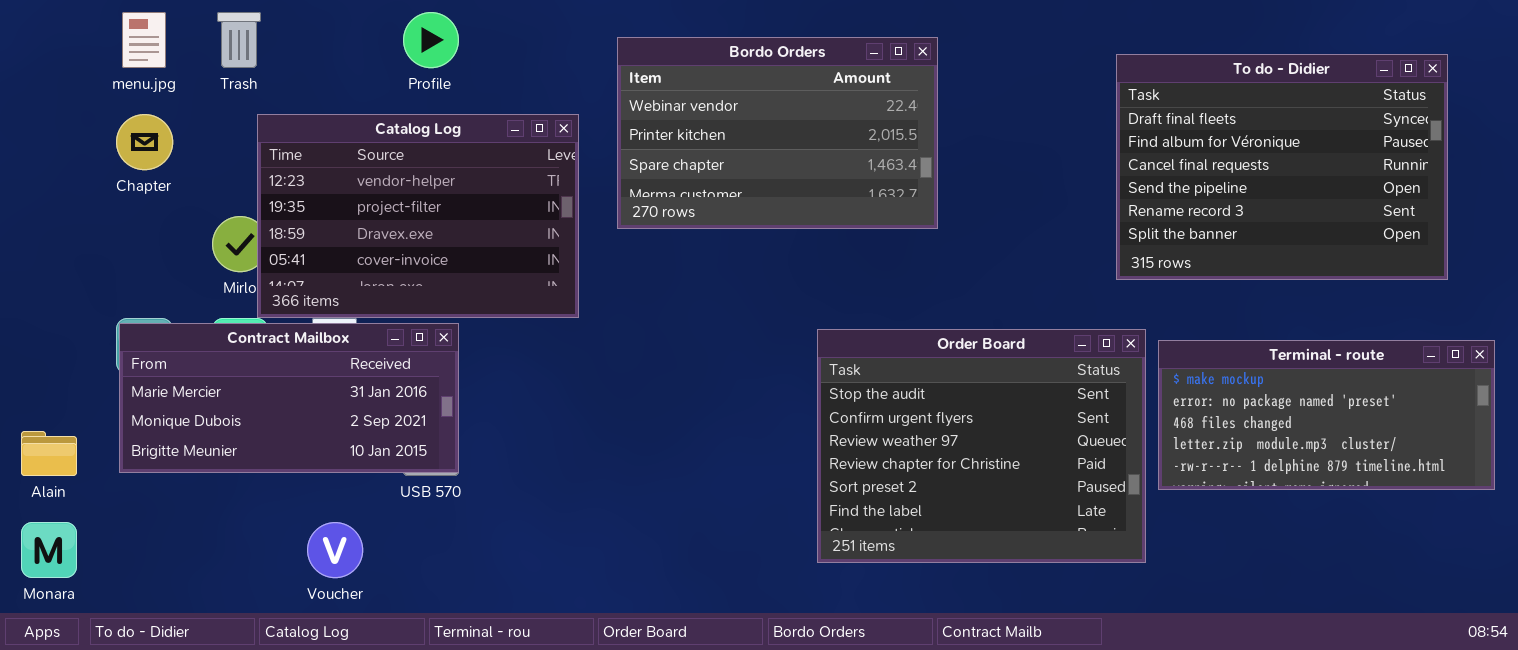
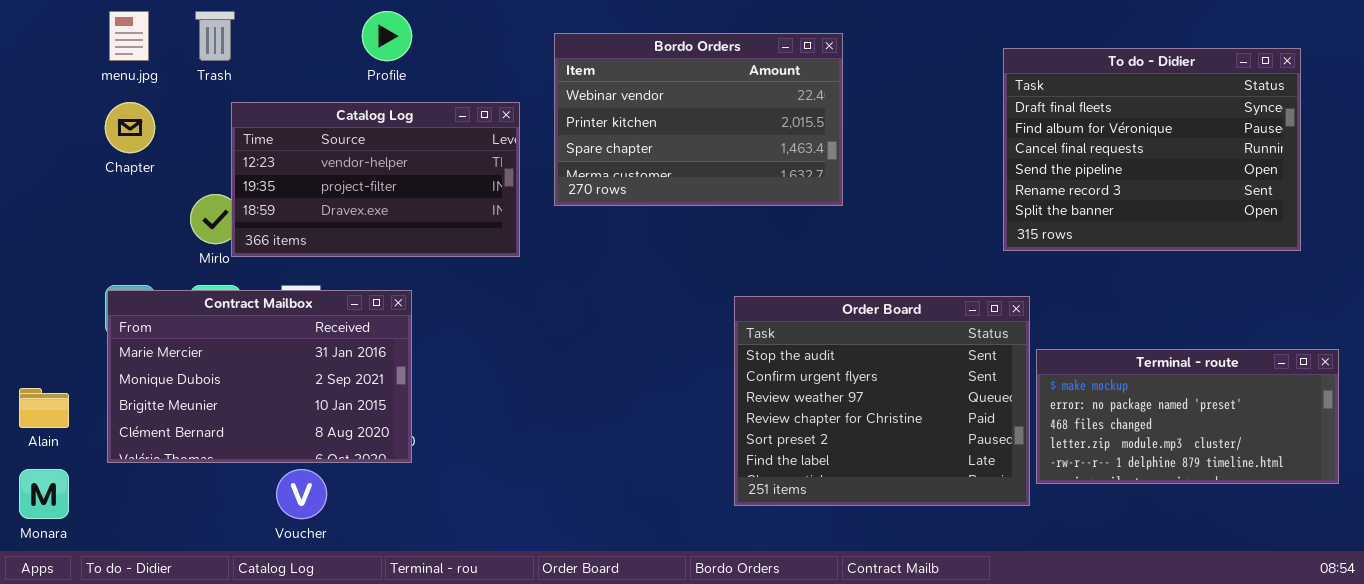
Catalog Log: [257,114,579,318] -> [231,102,520,257], resized
Contract Mailbox: [119,323,459,473] -> [107,290,412,463], resized
Terminal - route: [1158,340,1495,490] -> [1036,349,1339,484], moved

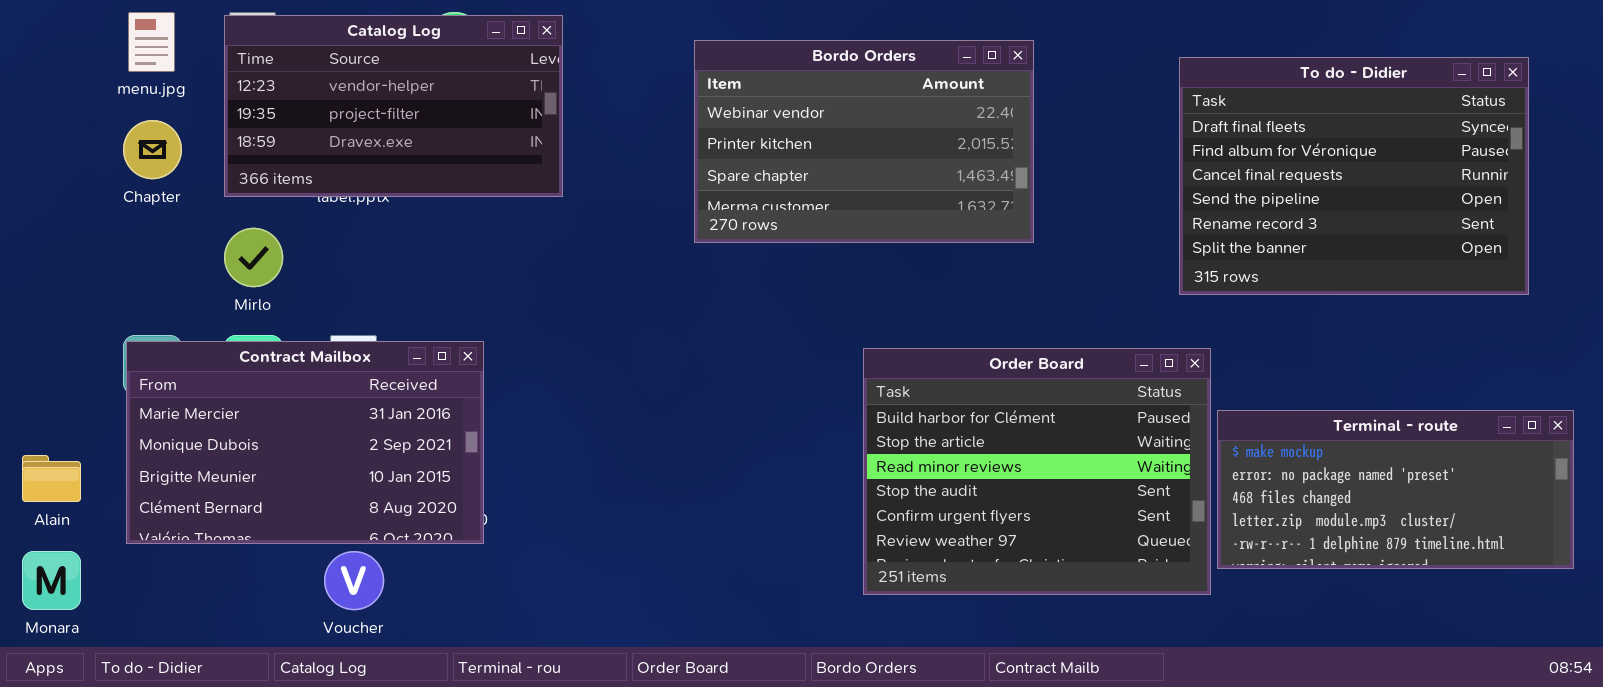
Bordo Orders: [554,33,843,206] -> [694,40,1034,243], moved
Catalog Log: [231,102,520,257] -> [224,15,563,197], moved
Order Board: [734,296,1030,506] -> [863,348,1211,595], scrolled up 3 rows

